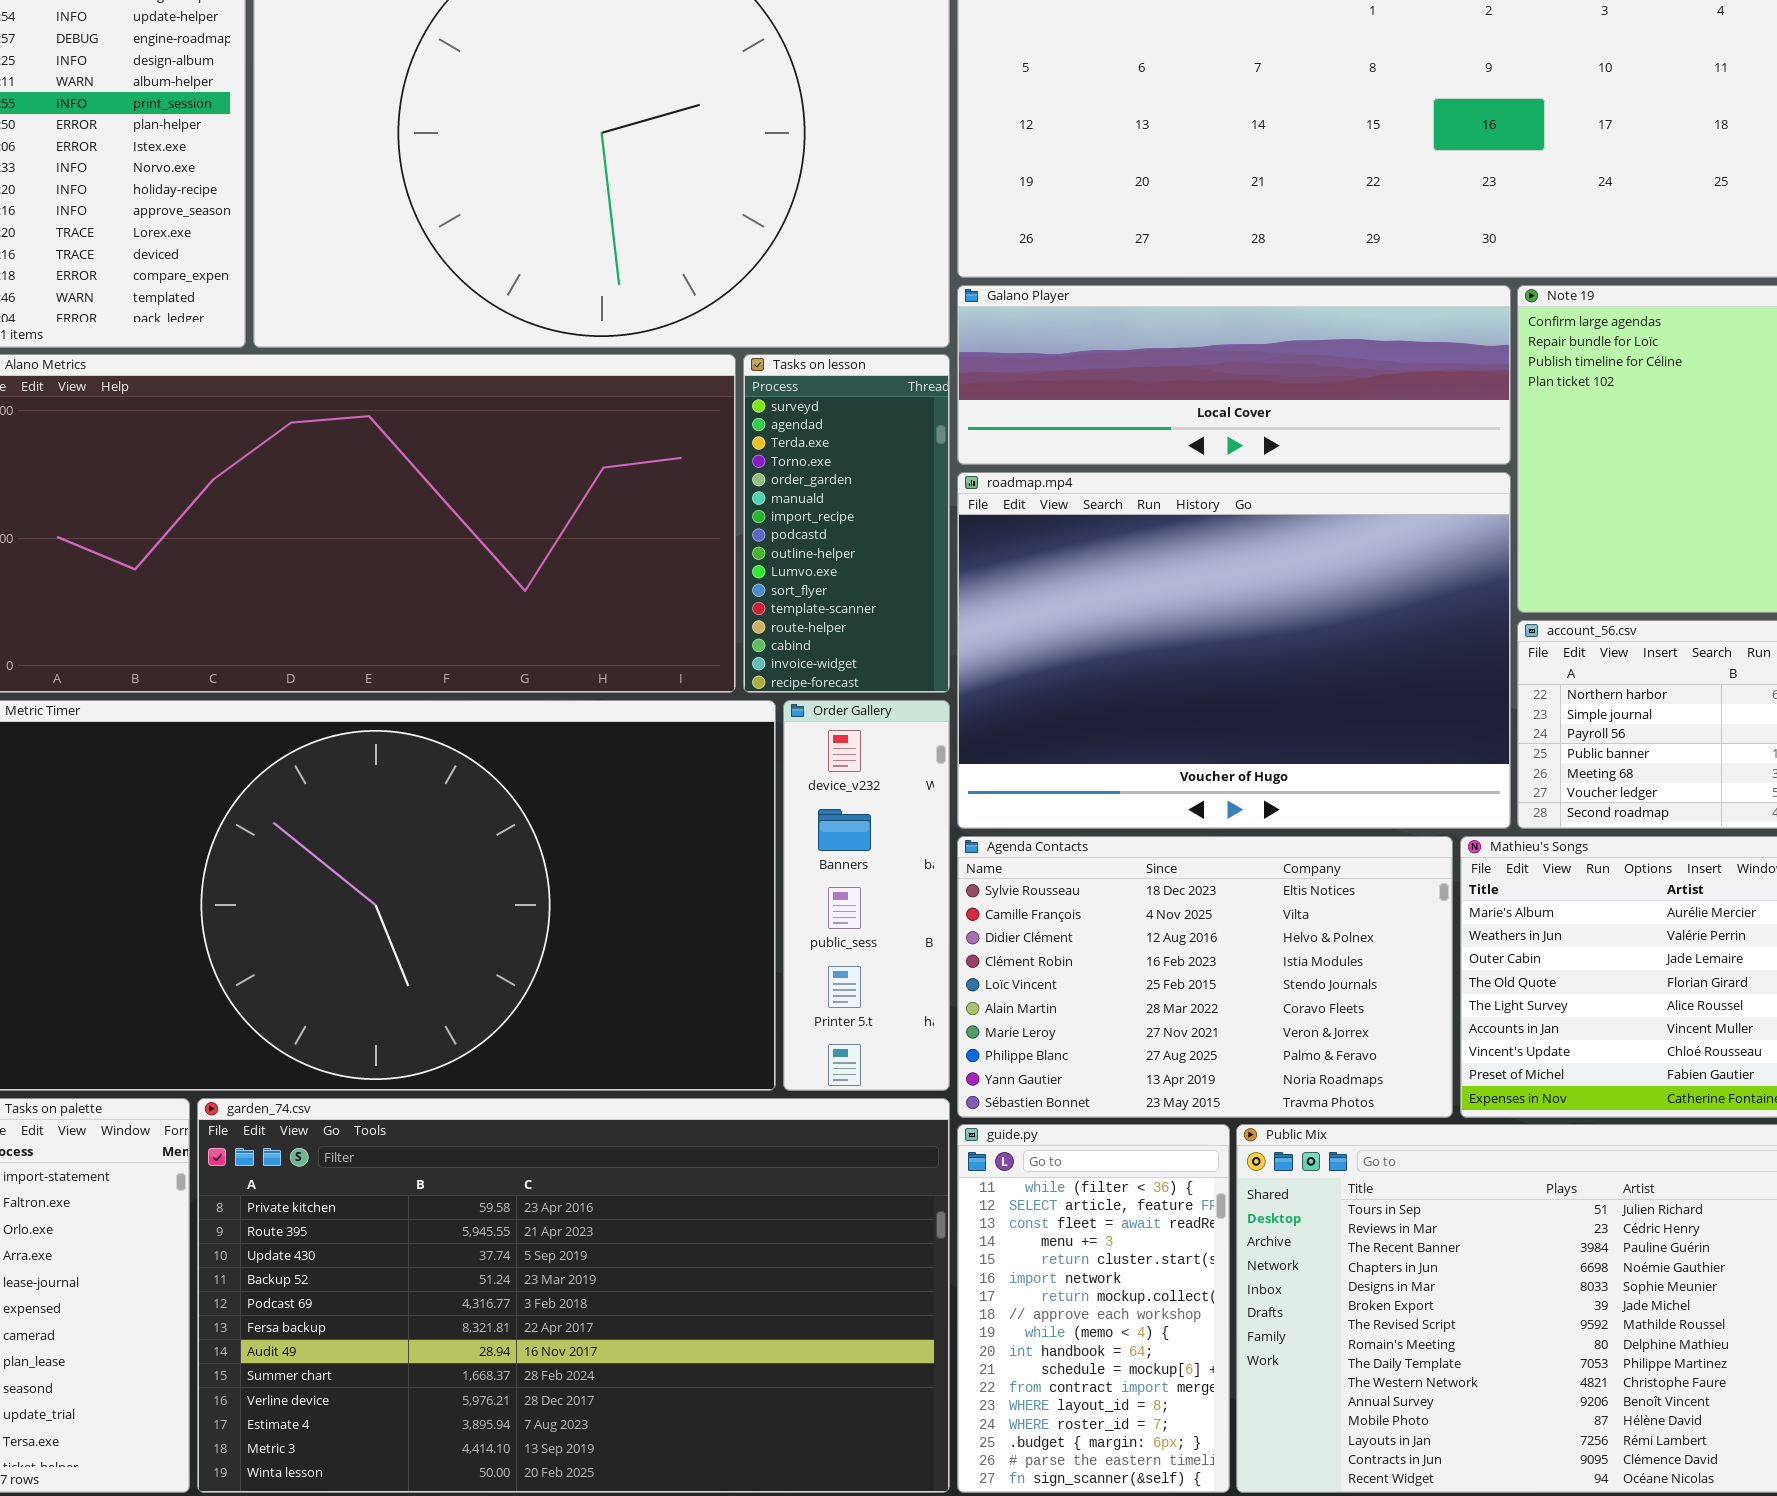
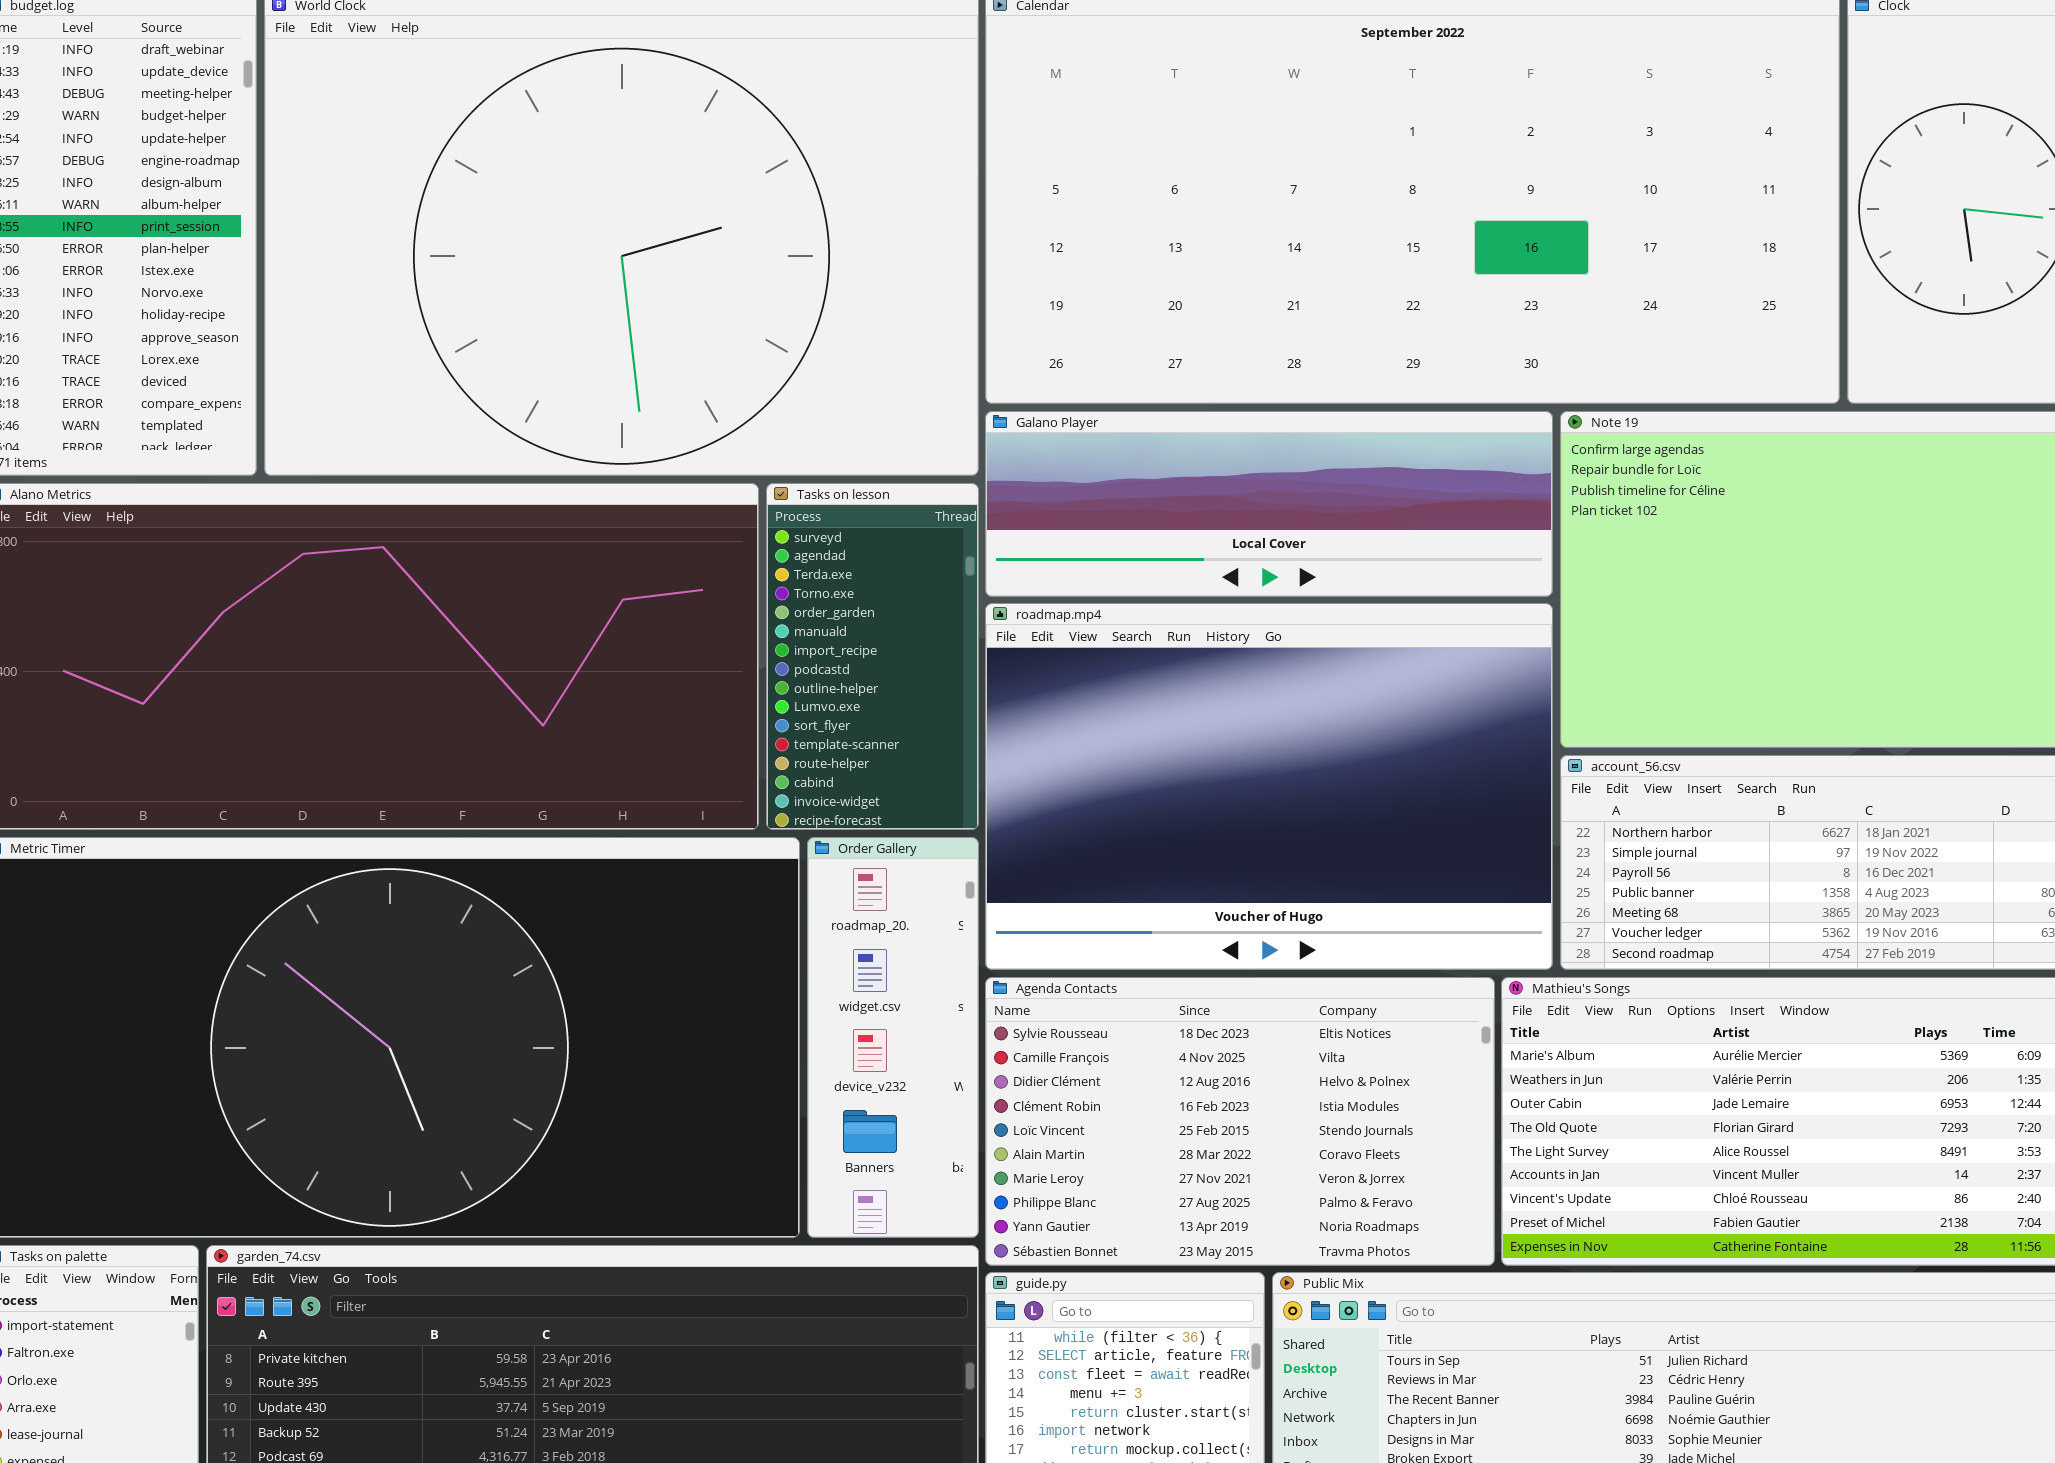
Order Gallery: [783,700,950,1091] -> [807,837,979,1238], scrolled up 2 rows

